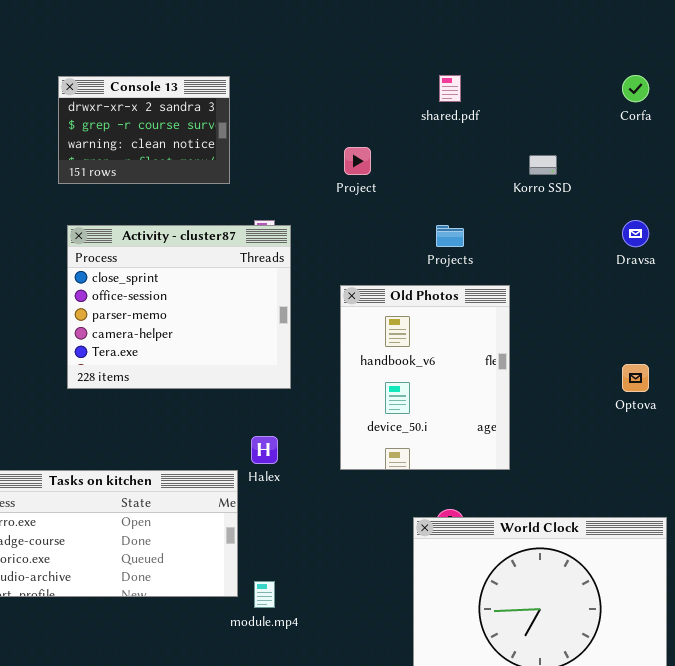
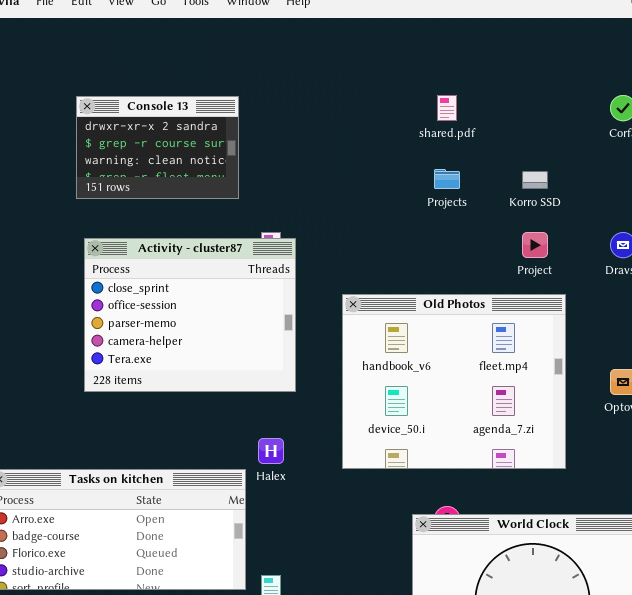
Project: [344,147,371,175] -> [522,232,548,258], moved
Projects: [436,225,464,247] -> [434,169,460,189], moved
Old Photos: [340,285,510,470] -> [342,294,566,469], resized

